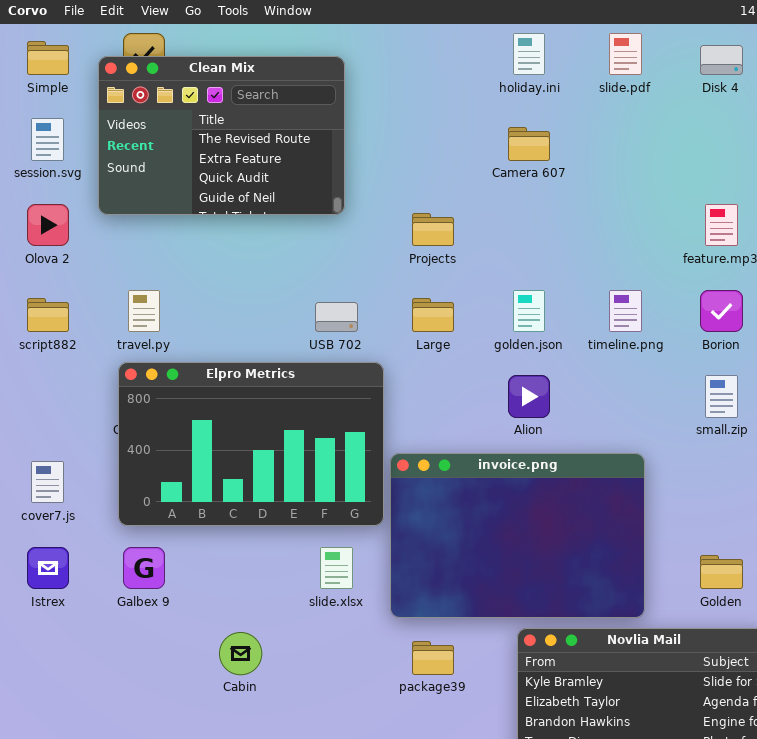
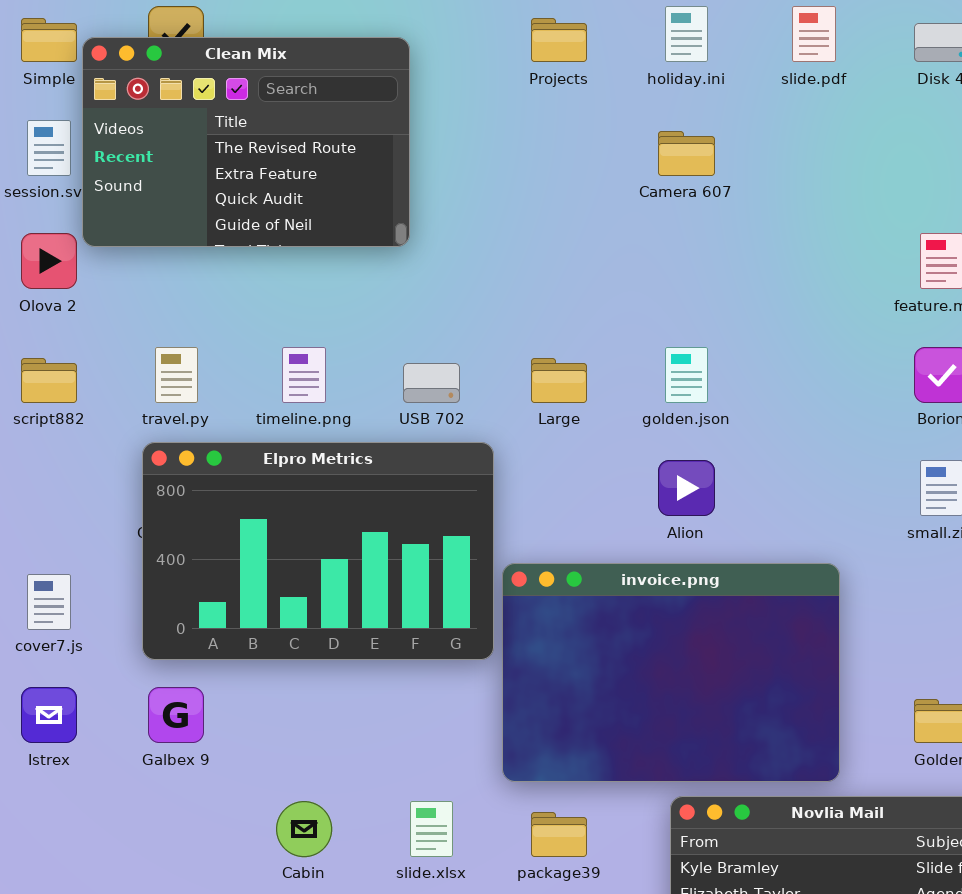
Clean Mix: [98,56,345,215] -> [82,37,410,247], moved
Projects: [412,213,454,246] -> [531,18,587,62], moved
timeline.png: [609,290,642,332] -> [282,347,326,403], moved
slide.xlsx: [320,547,353,589] -> [410,801,453,857], moved

